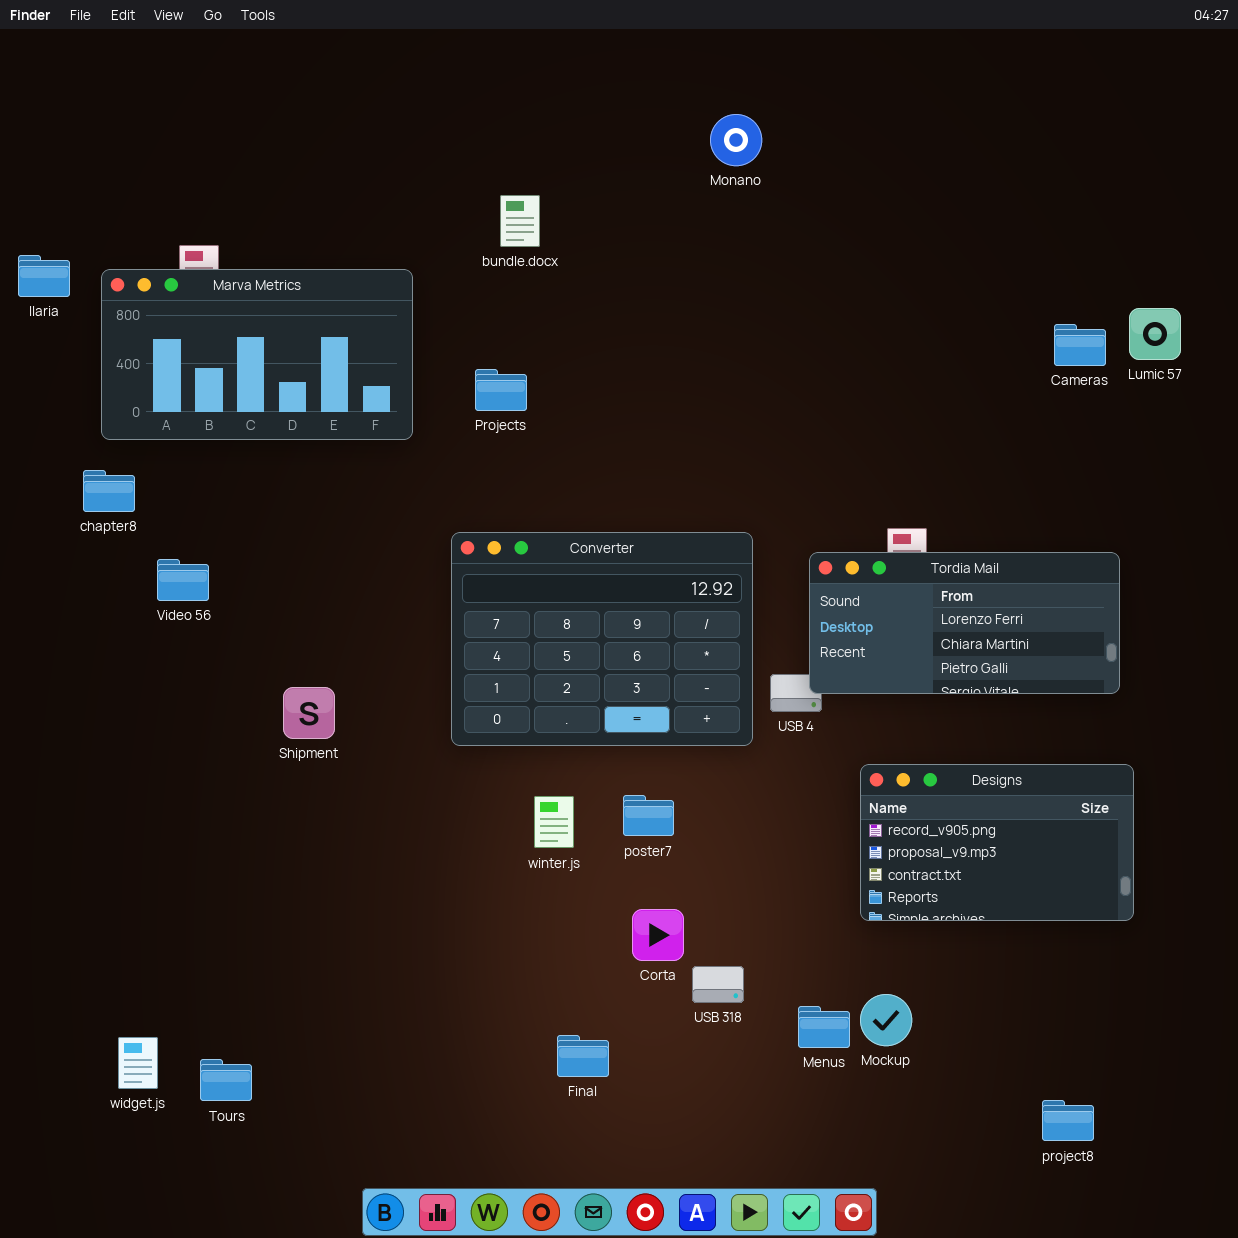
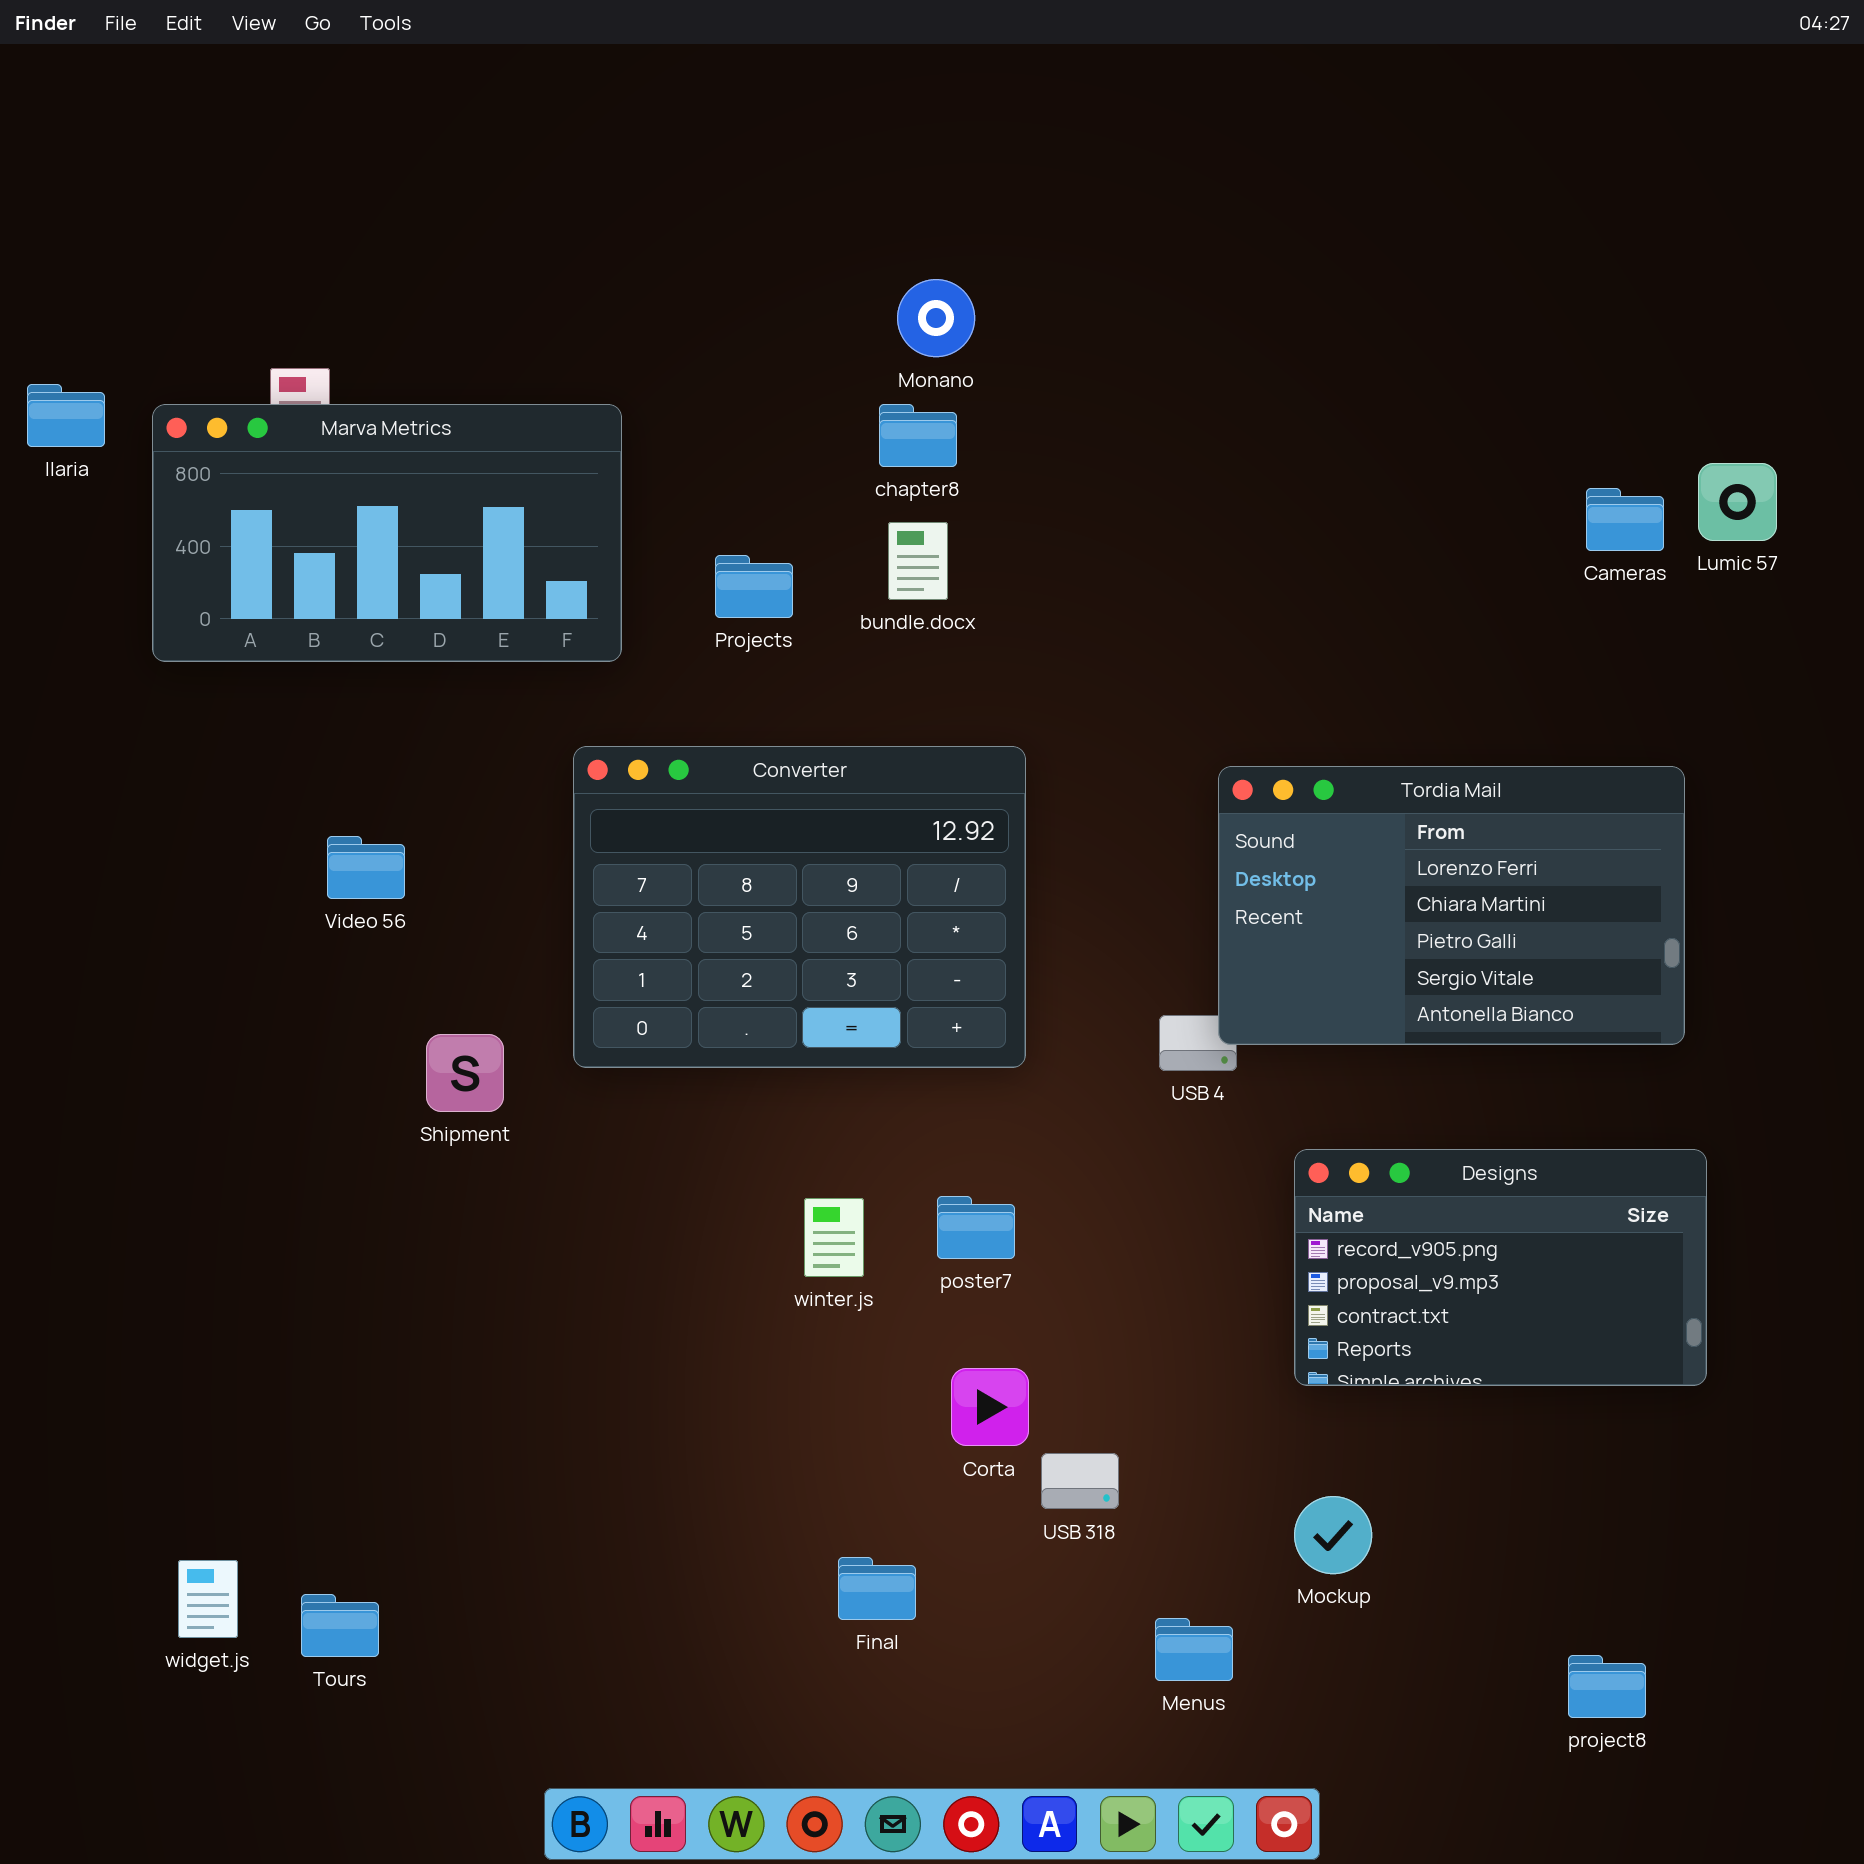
Monano: [710,114,762,166] -> [897,279,975,357], moved
bundle.docx: [500,195,540,247] -> [888,522,948,600], moved
chapter8: [83,470,135,512] -> [879,404,957,467], moved
Converter: [451,532,753,746] -> [573,746,1026,1068], moved
Tordia Mail: [809,552,1120,694] -> [1218,766,1685,1045], resized
Video 56: [157,559,209,601] -> [327,836,405,899], moved
Menus: [798,1006,850,1048] -> [1155,1618,1233,1681], moved

